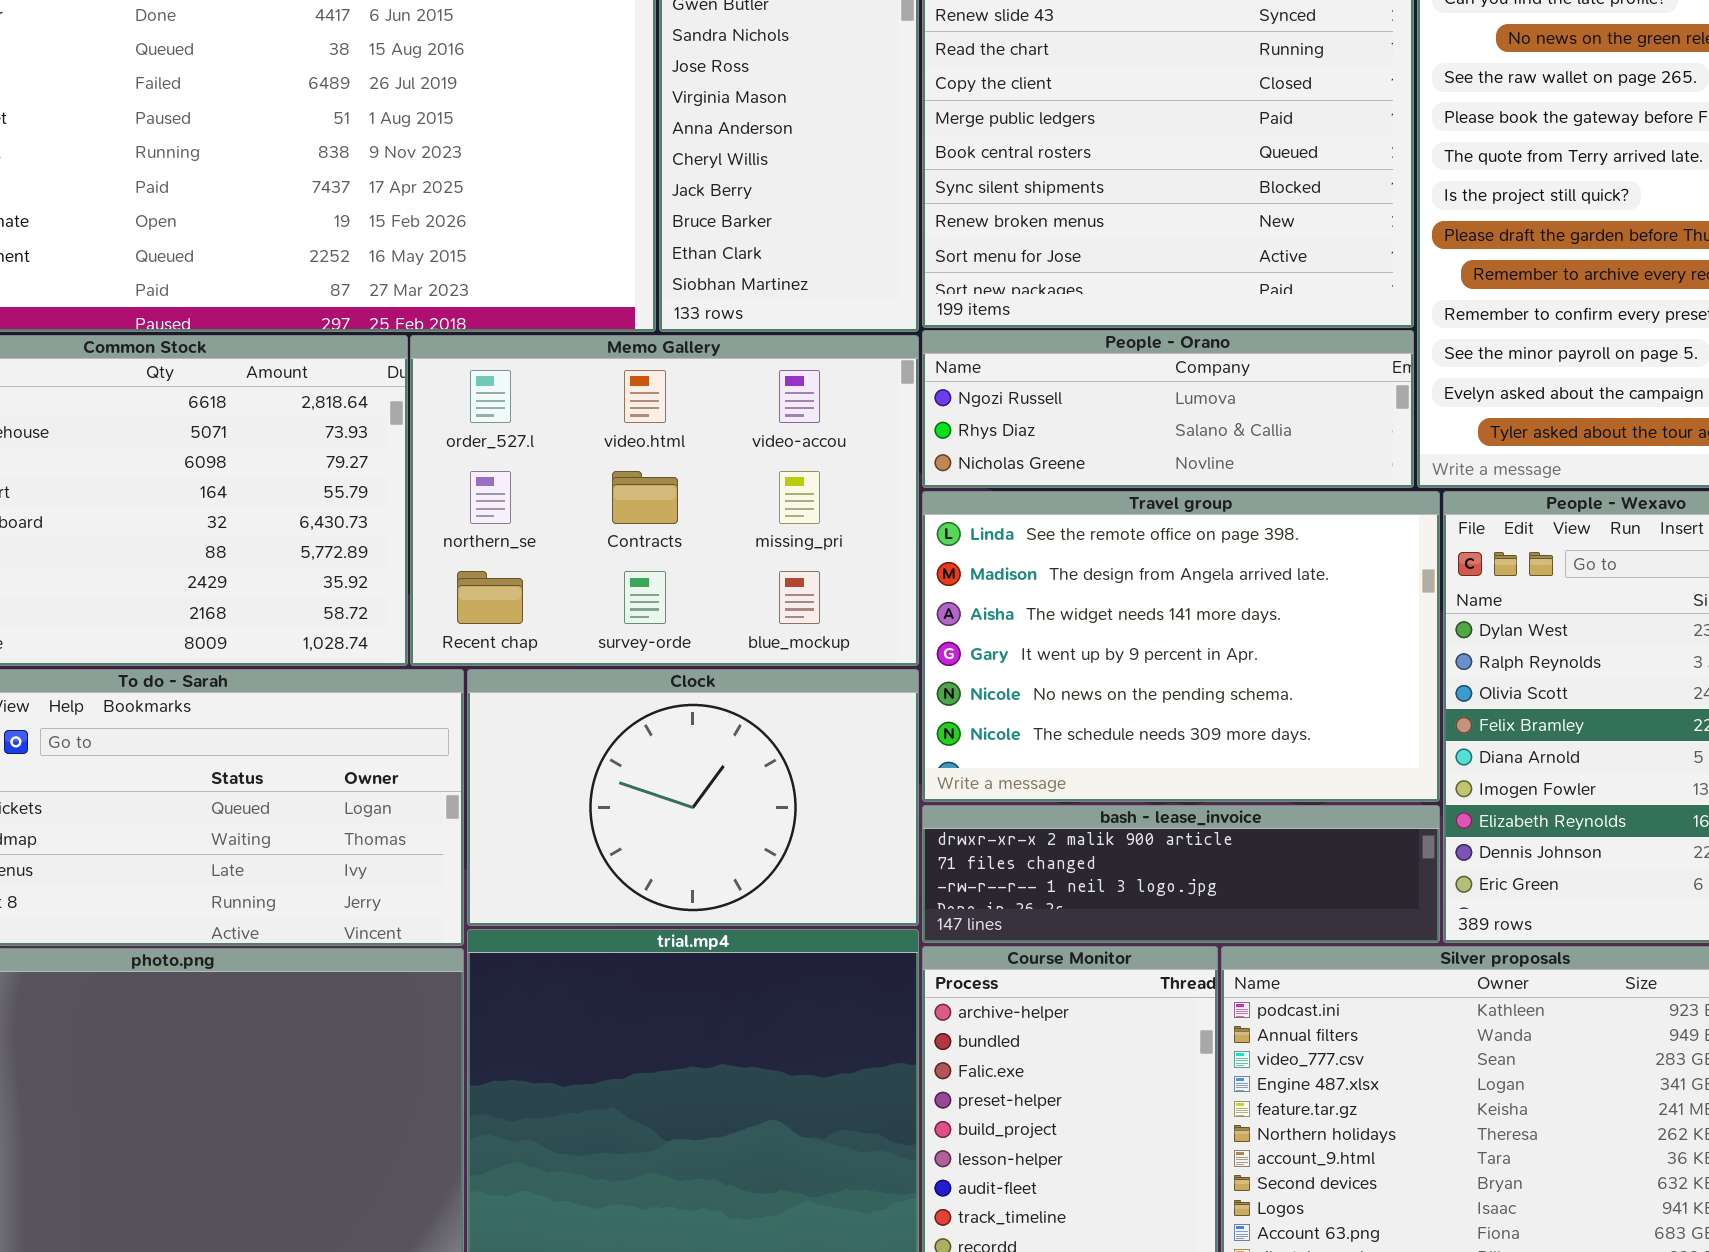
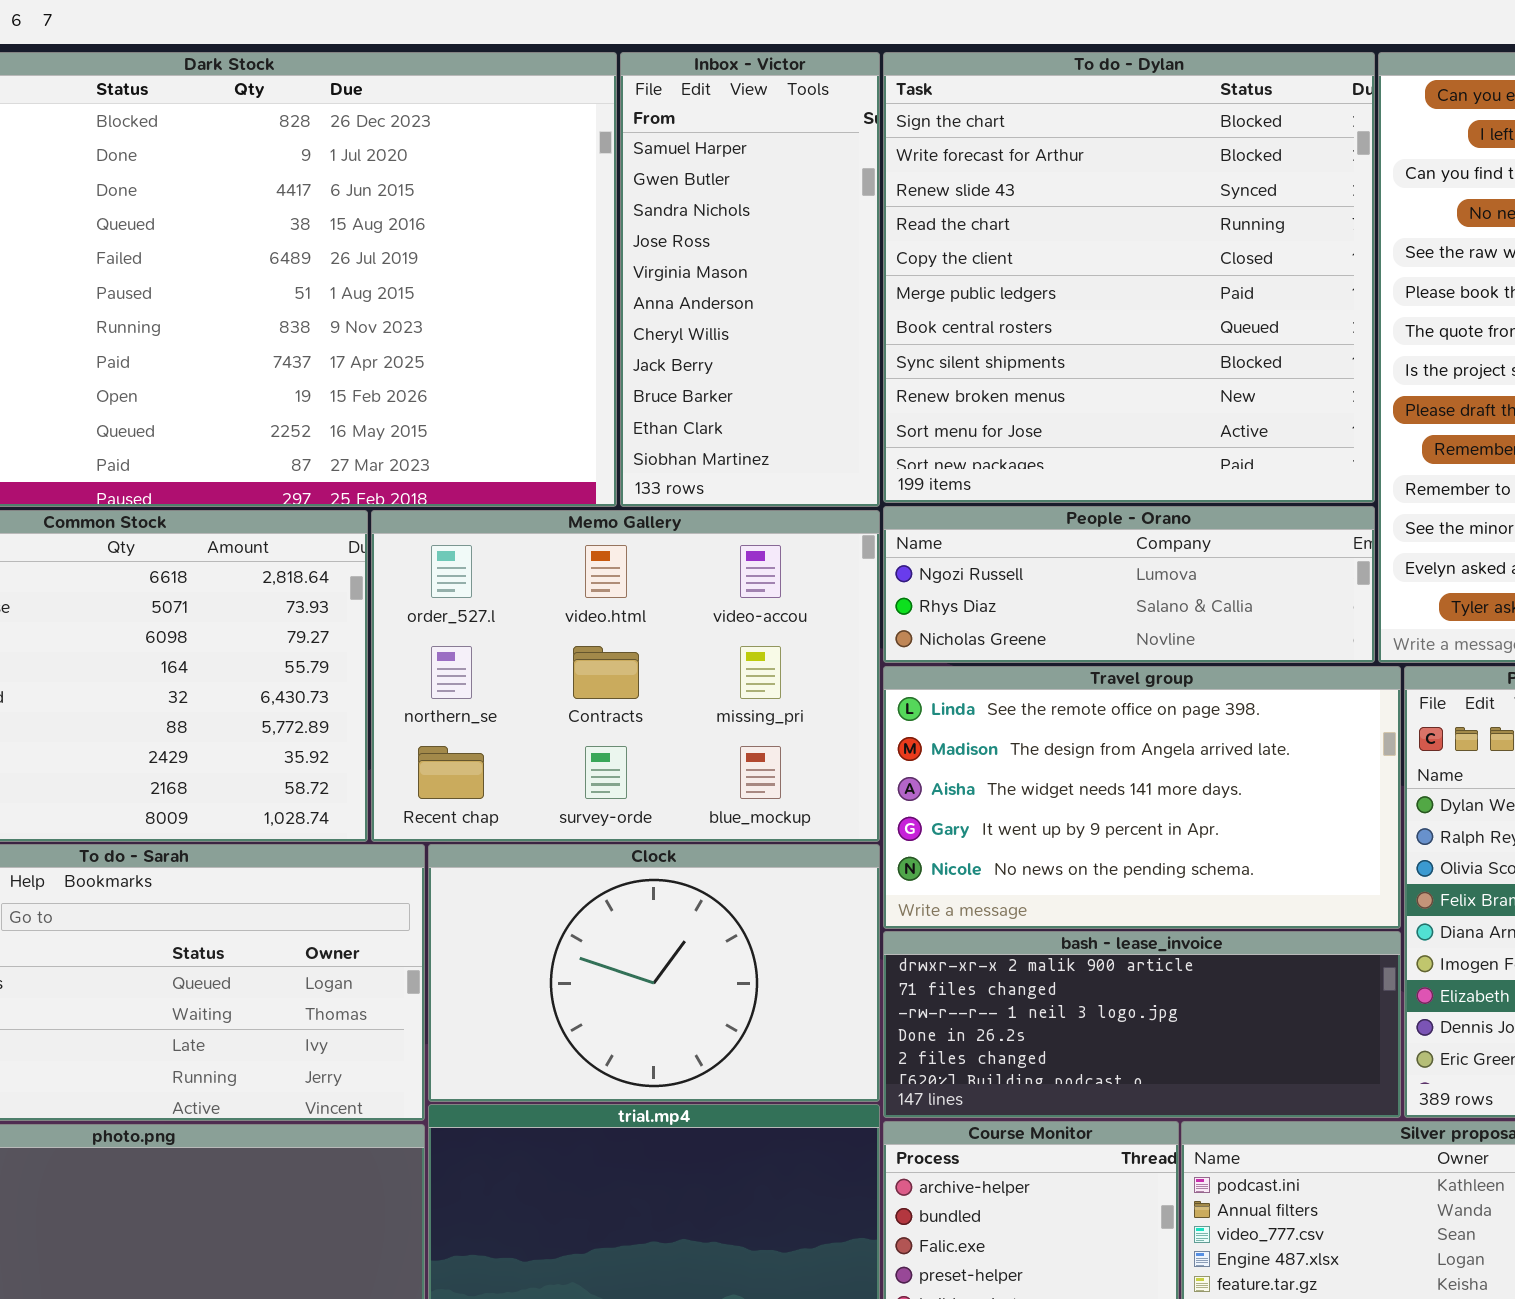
Travel group: [922,491,1440,802] -> [883,666,1401,929], resized
bash - lease_invoice: [922,805,1440,943] -> [883,931,1401,1118], resized

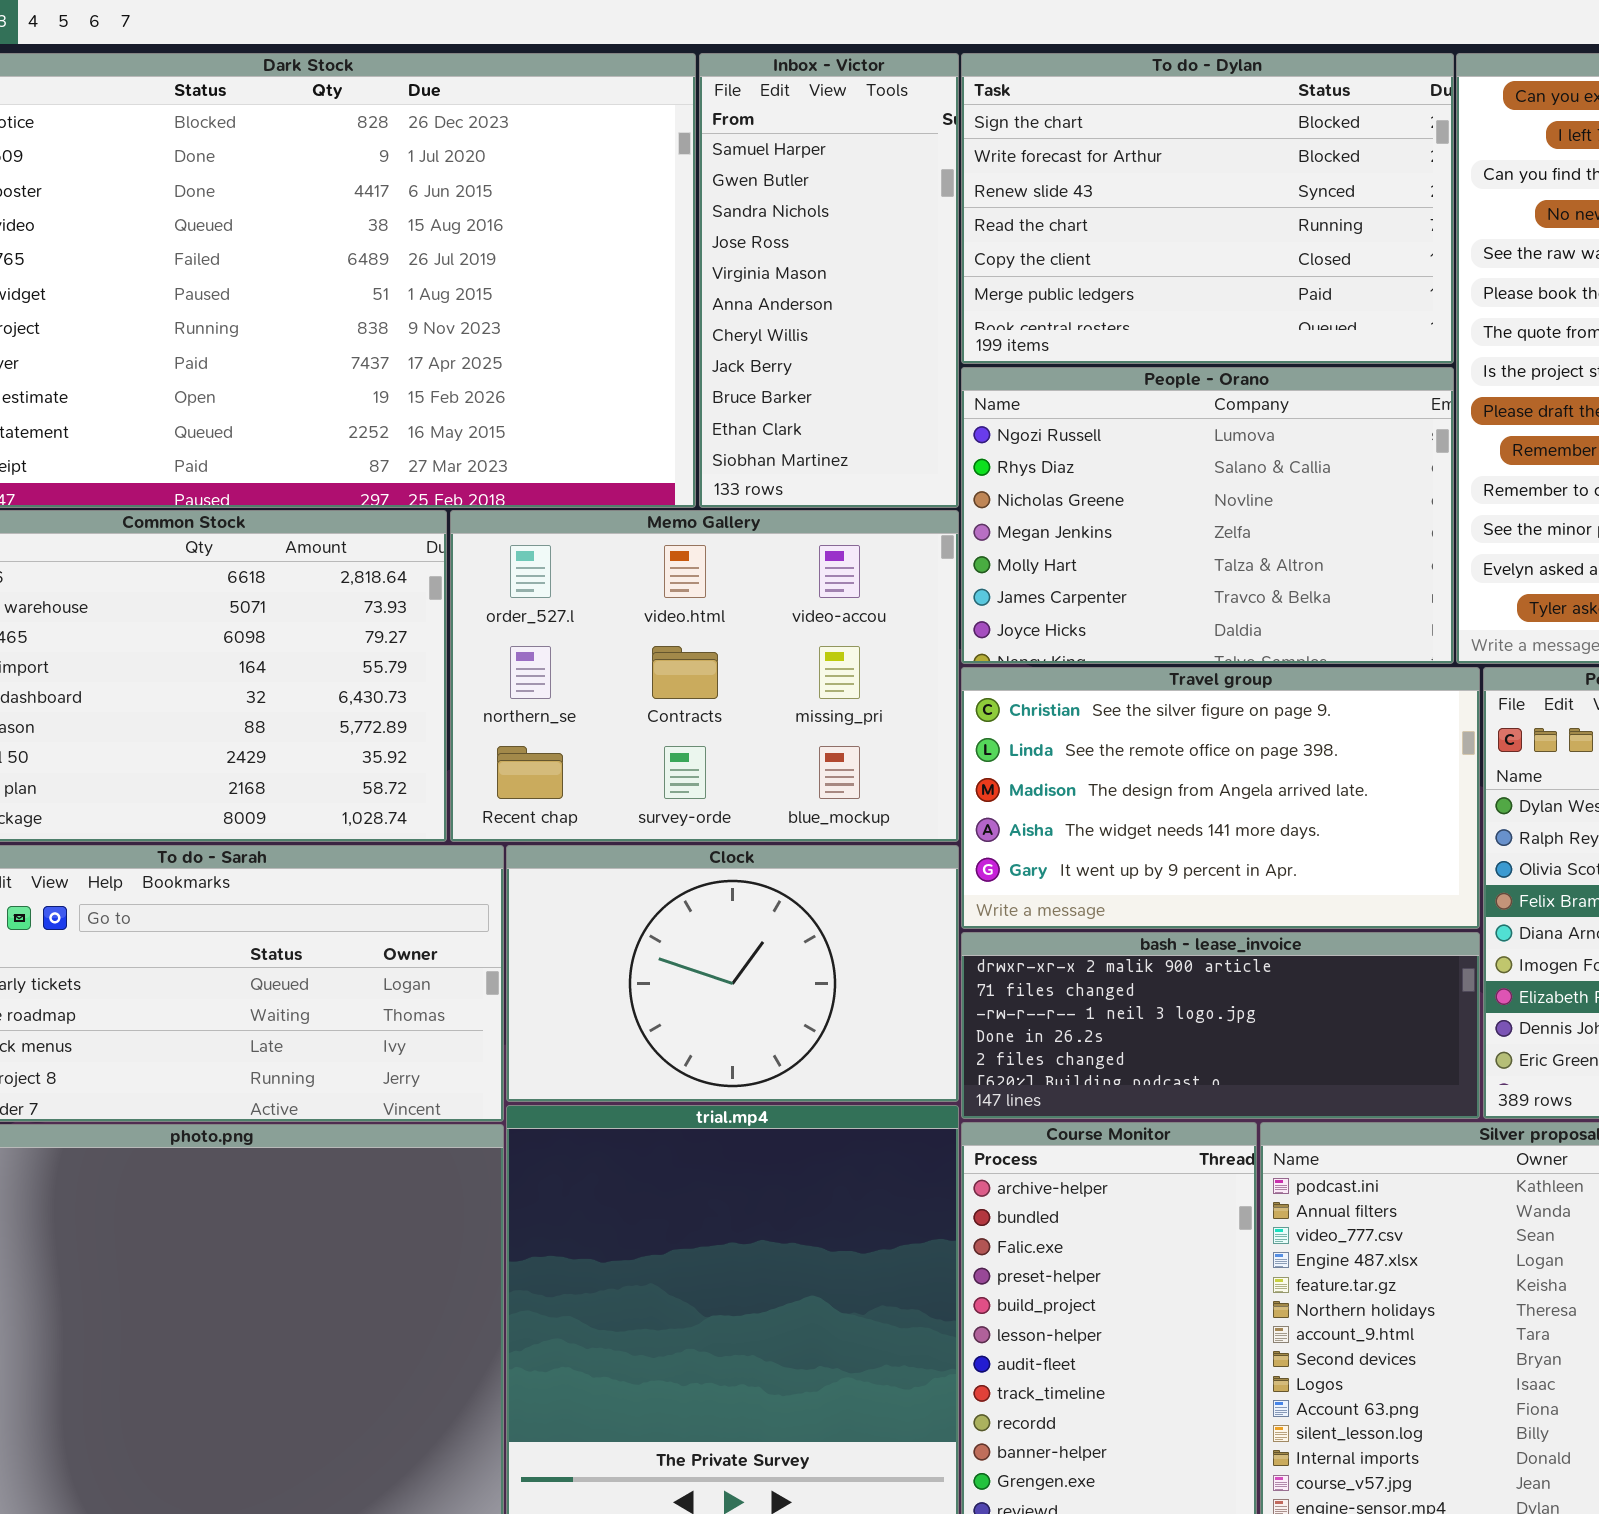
To do - Dylan: [883,52,1375,503] -> [961,53,1454,364], resized
People - Orano: [883,506,1375,663] -> [961,367,1454,664], resized
Travel group: [883,666,1401,929] -> [961,667,1480,929], scrolled up 1 row

